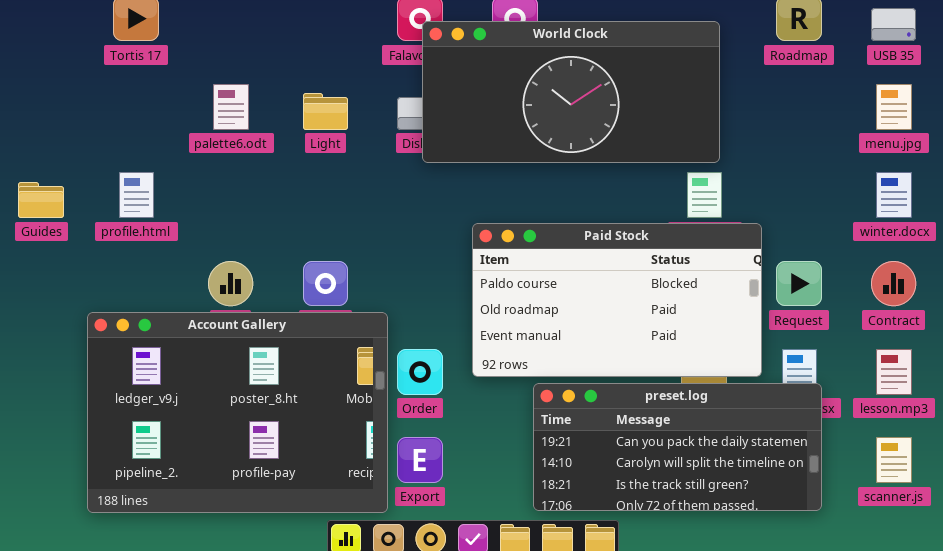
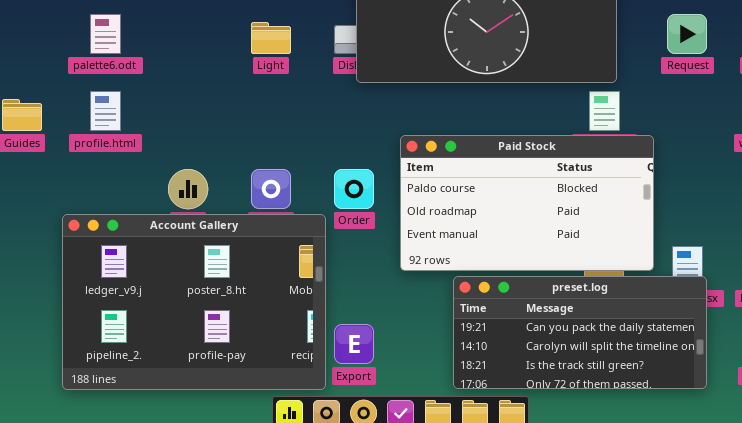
palette6.odt: [213,84,249,130] -> [90,14,121,54], moved
Request: [776,261,822,306] -> [667,14,707,54], moved
Order: [397,349,443,395] -> [334,169,374,209], moved

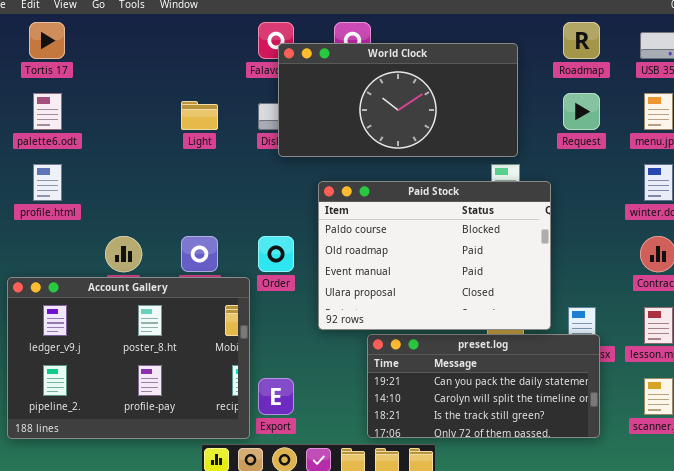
Paid Stock: [400,135,654,271] -> [318,181,551,330], resized

